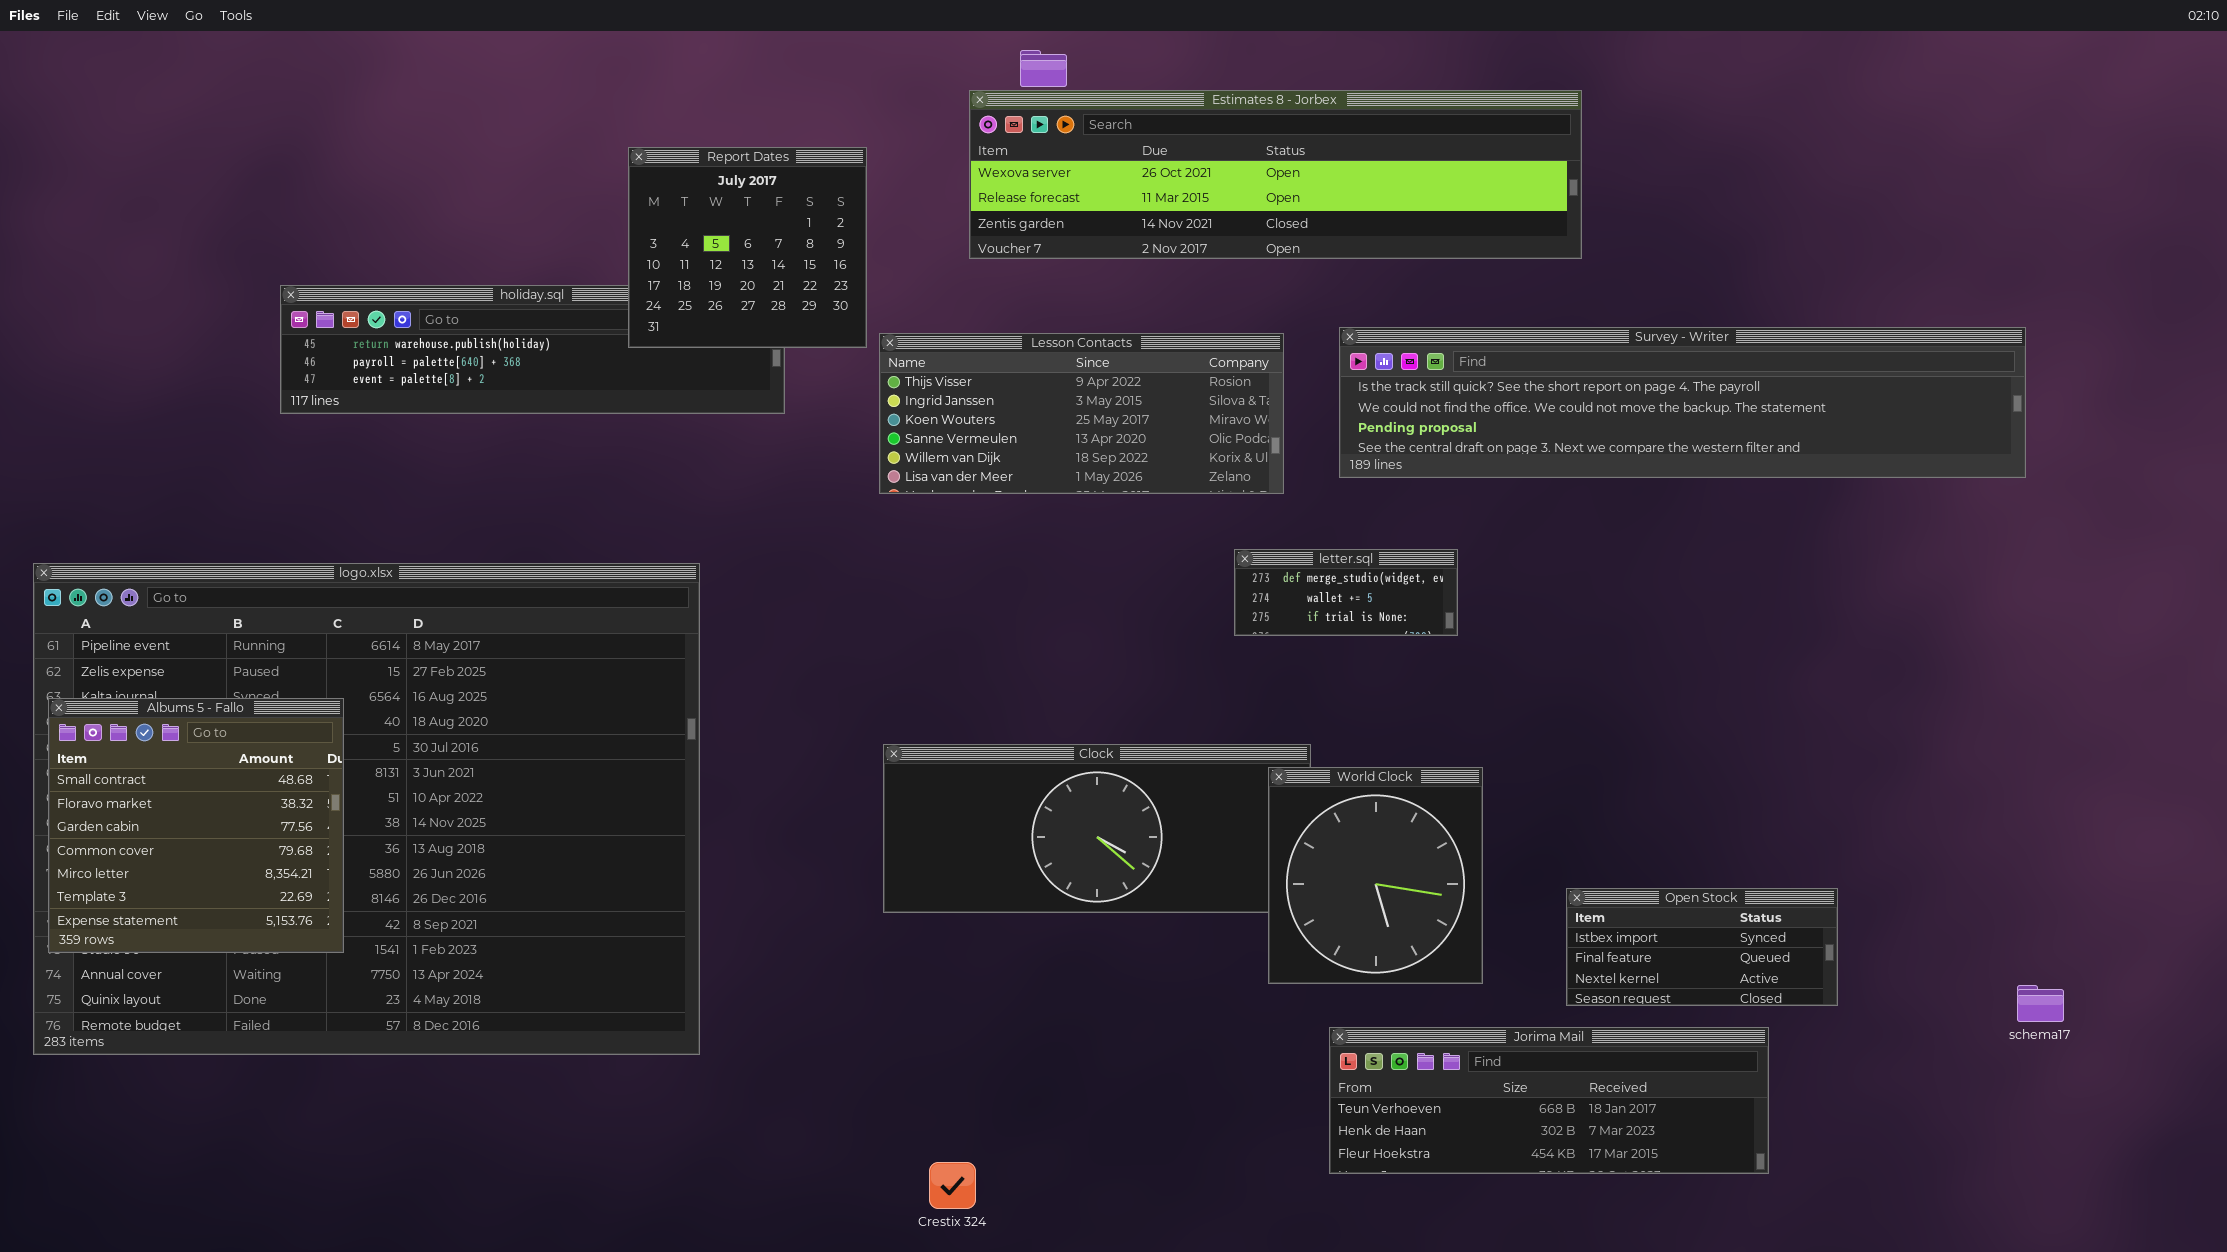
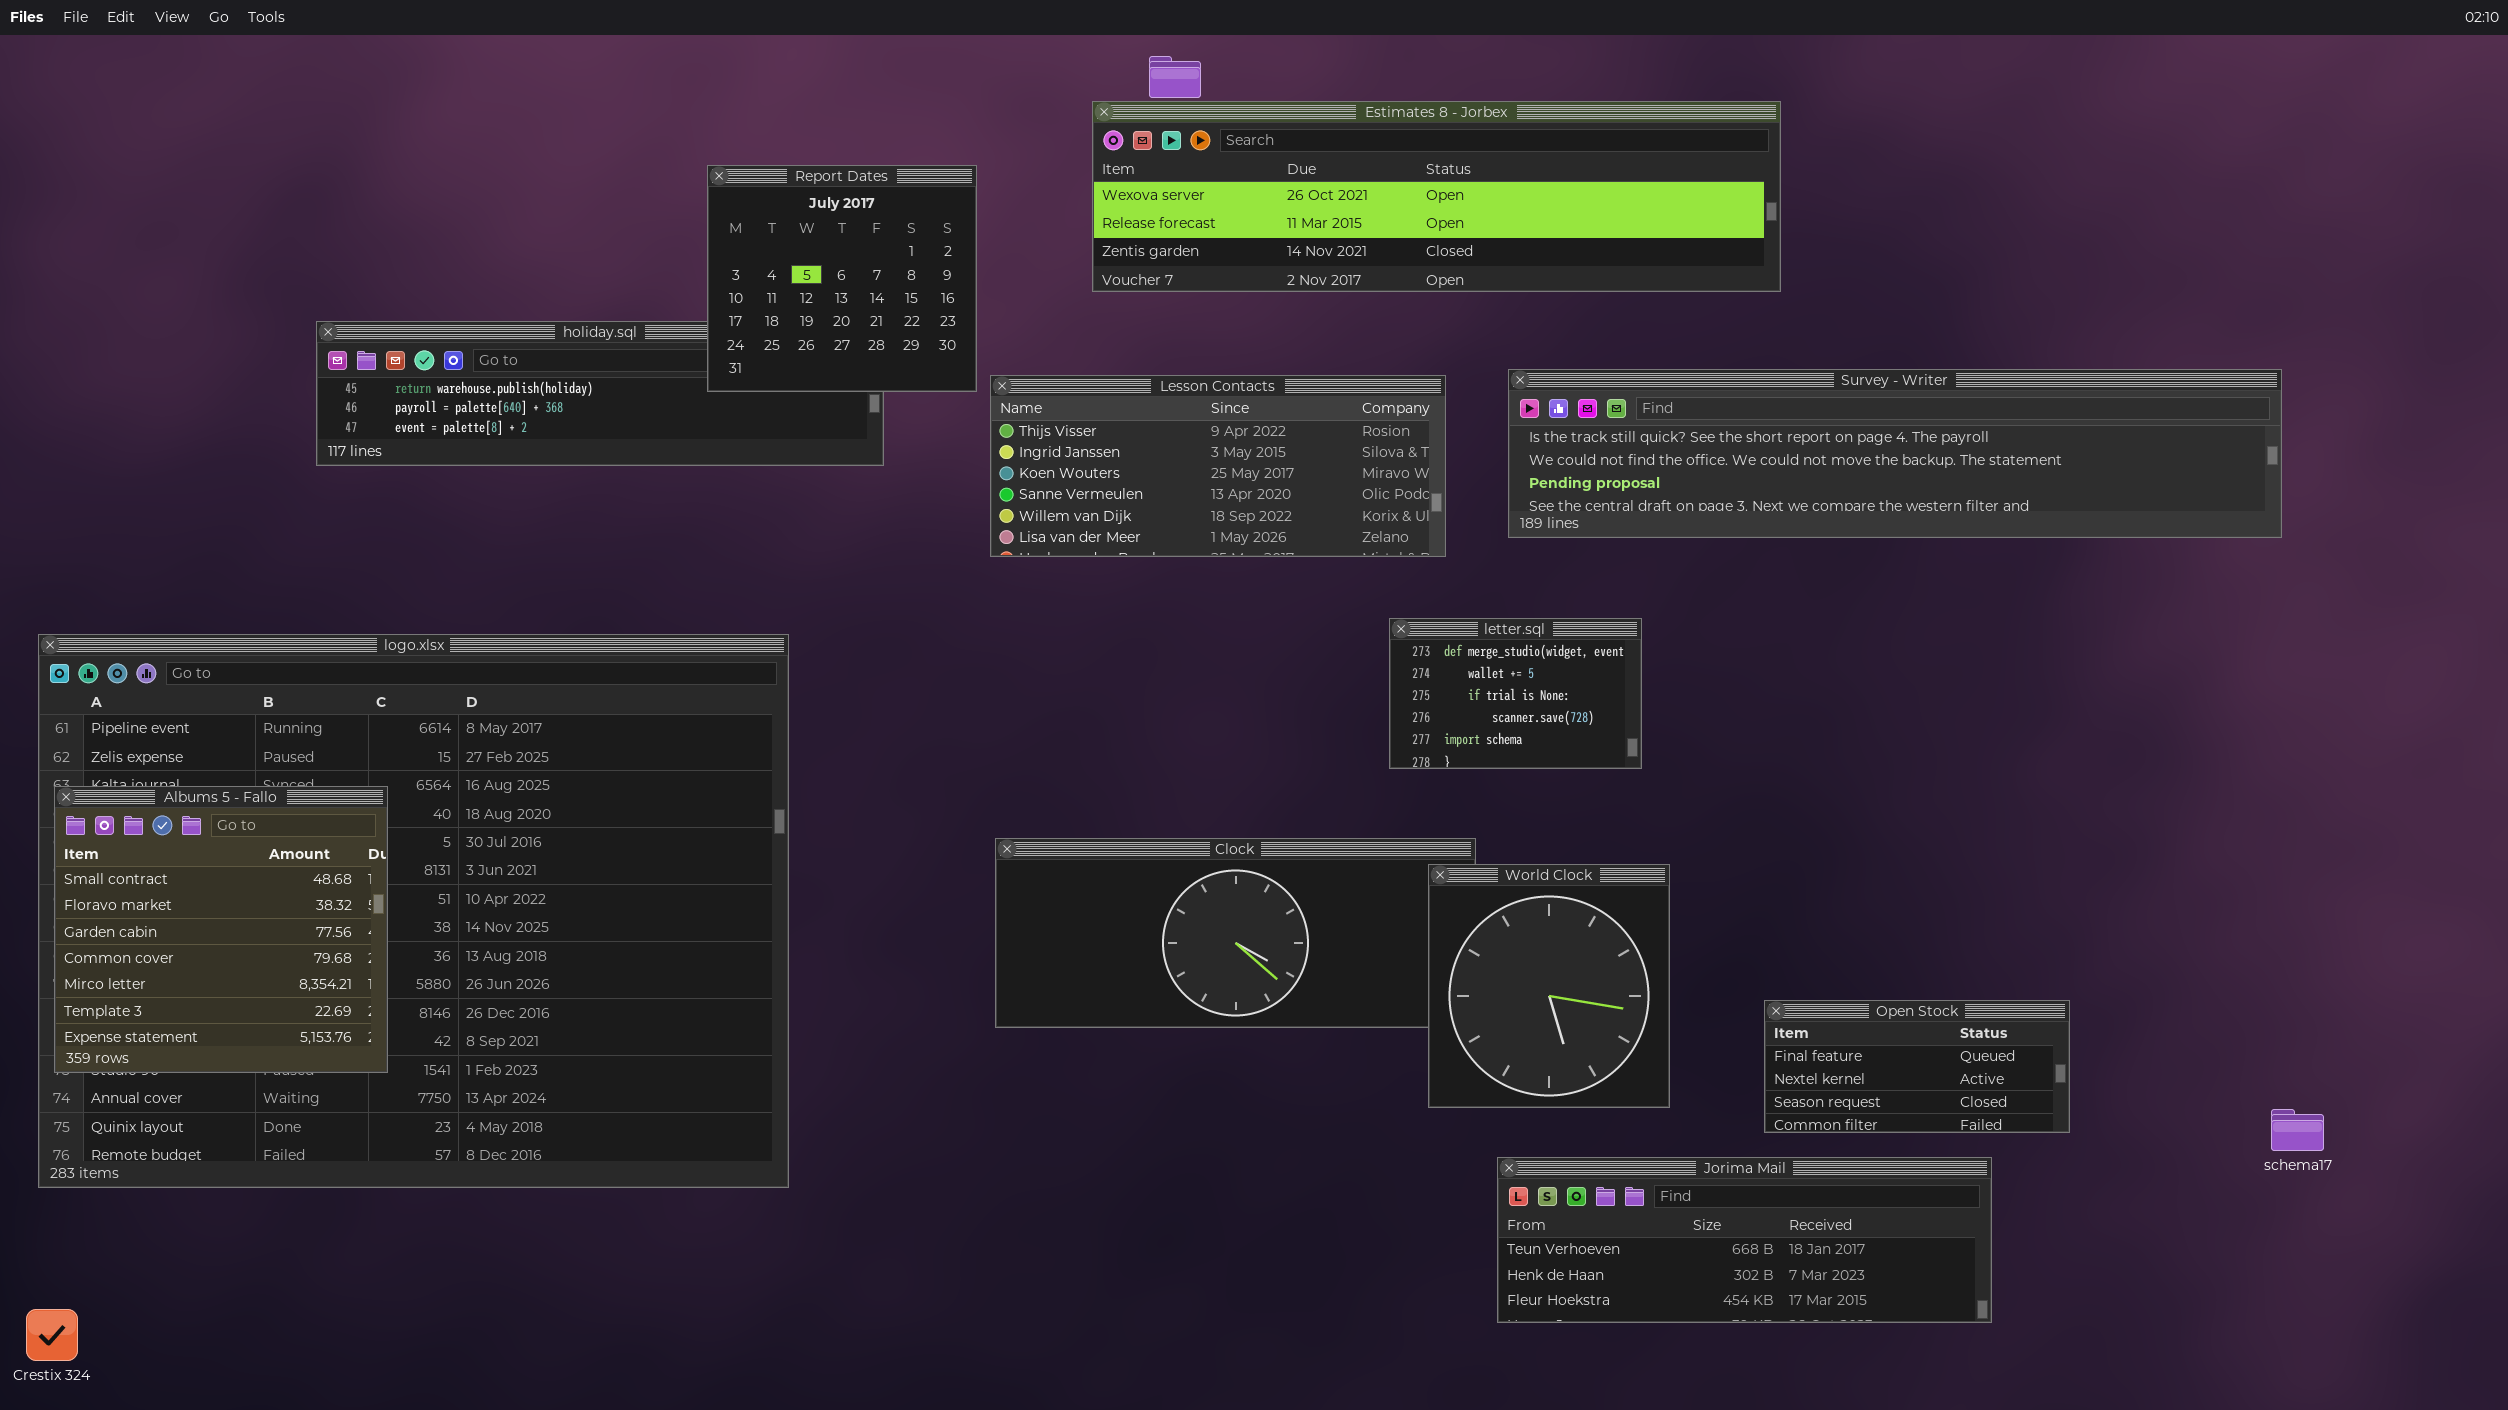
letter.sql: [1234,549,1458,636] -> [1389,618,1642,769], resized
Open Stock: [1566,888,1838,1006] -> [1764,1000,2070,1133], scrolled down 1 row
Crestix 324: [929,1162,976,1209] -> [26,1309,78,1361], moved

